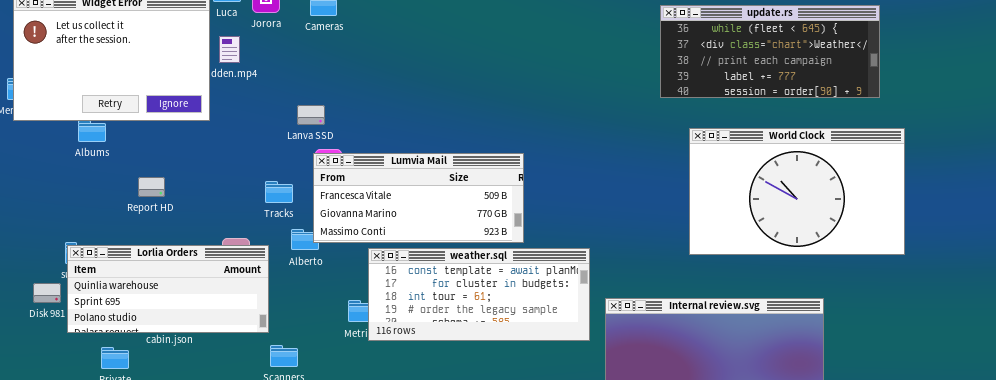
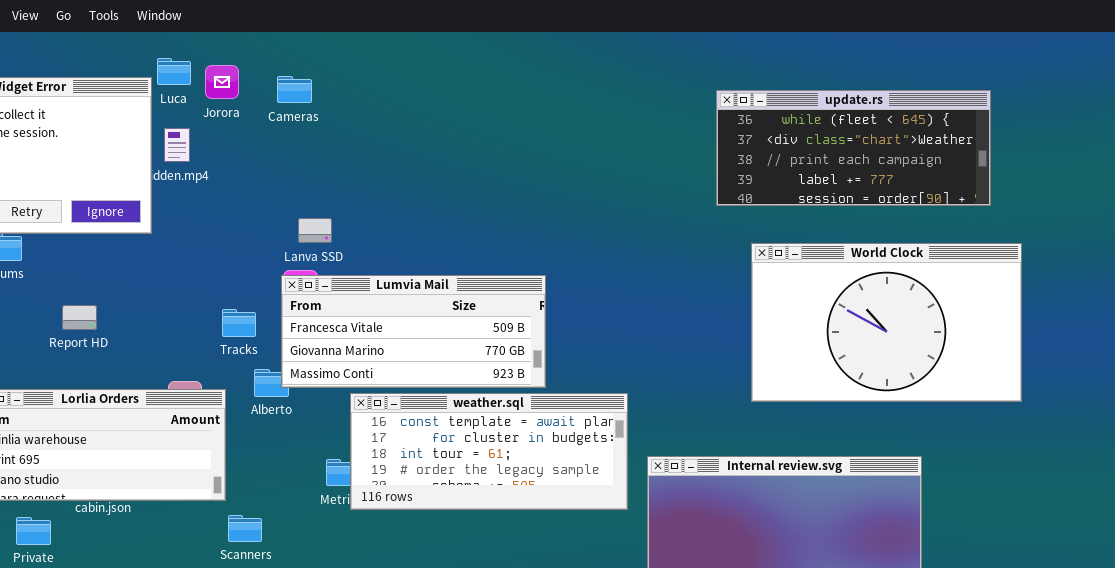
Lanva SSD: [297,105,325,125] -> [298,218,332,243], moved

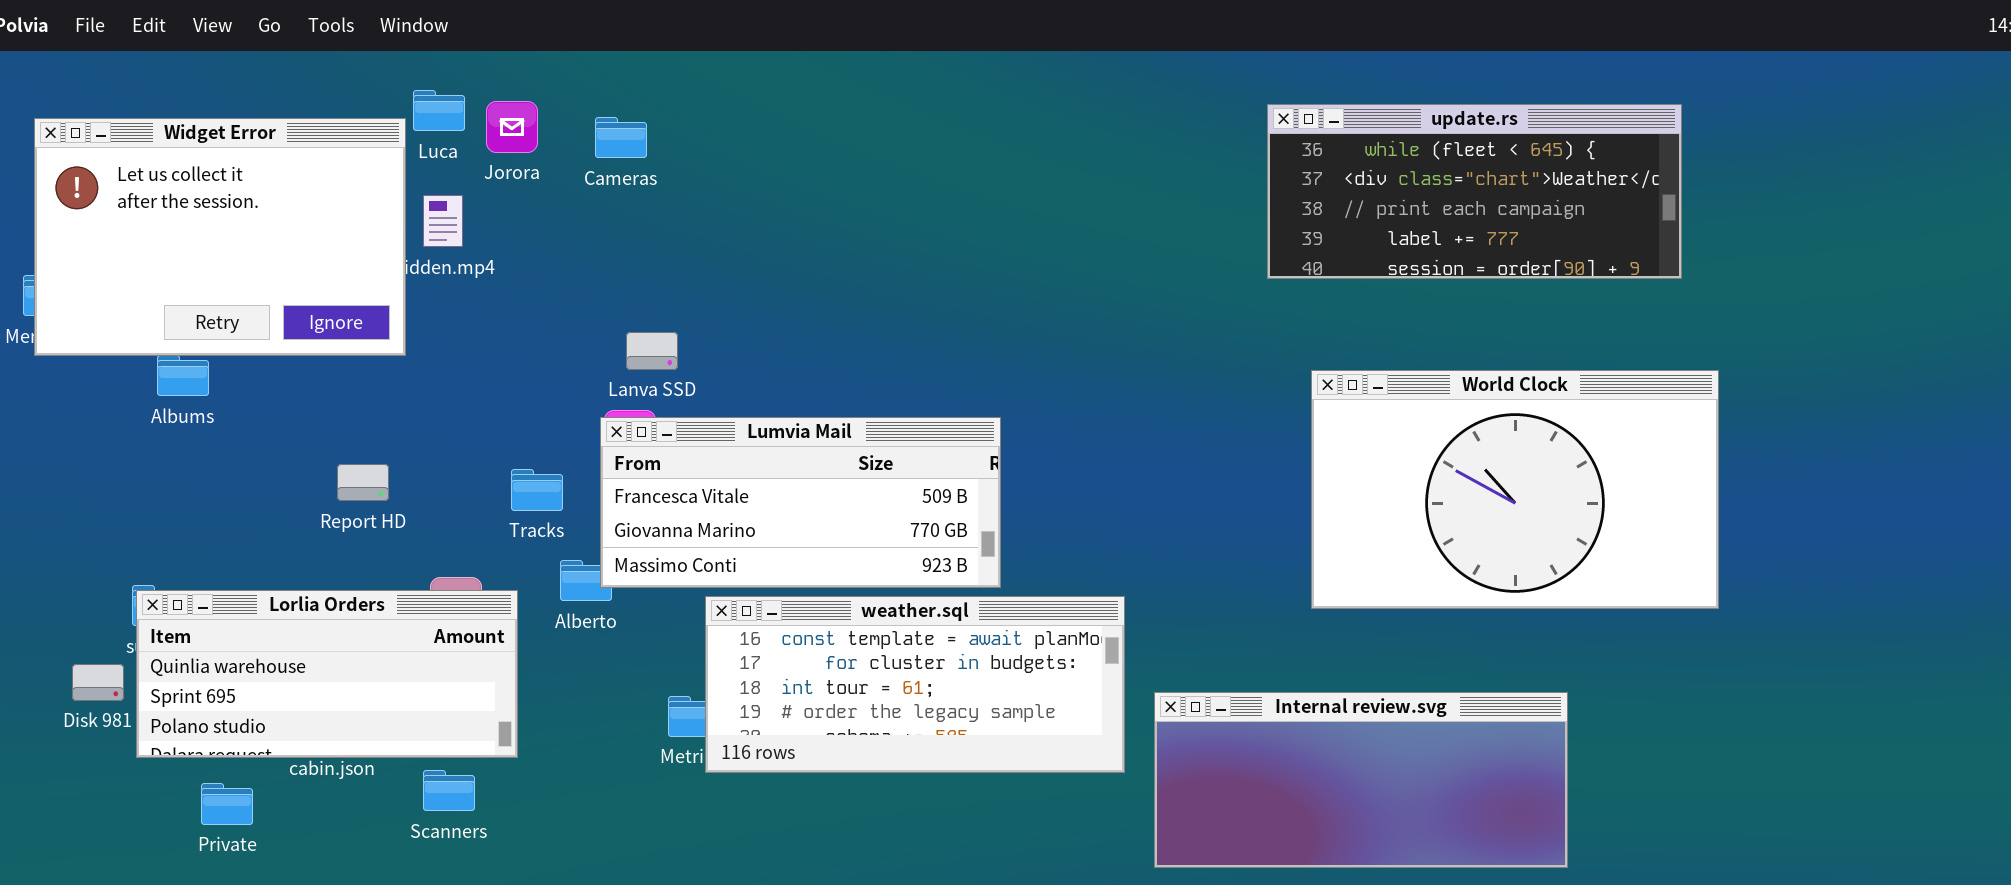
update.rs: [716,90,991,206] -> [1267,104,1682,279], moved
Report HD: [62,305,97,330] -> [337,464,389,501], moved
Scanners: [228,515,262,542] -> [423,770,475,811], moved

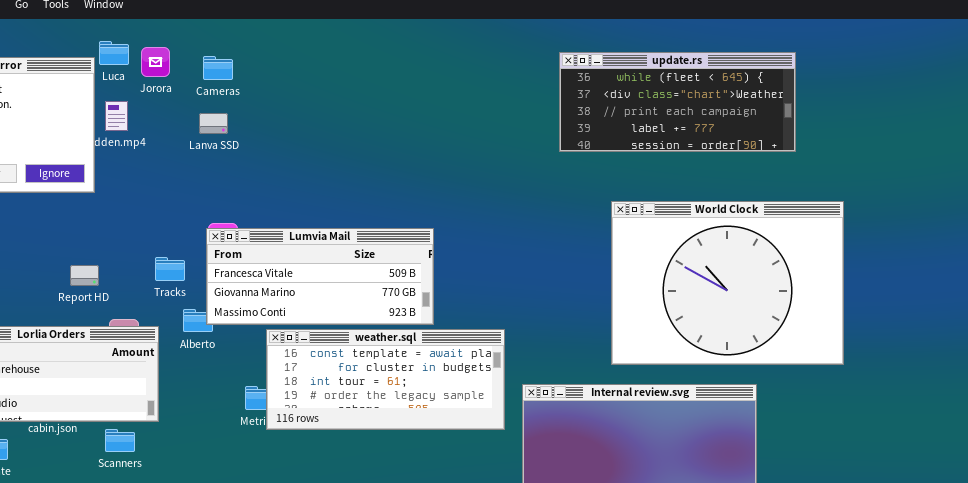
update.rs: [1267,104,1682,279] -> [559,52,796,152], moved
Lanva SSD: [626,332,678,370] -> [199,113,228,134], moved
World Clock: [1311,370,1719,609] -> [611,201,844,365], resized
Report HD: [337,464,389,501] -> [70,265,99,286], moved

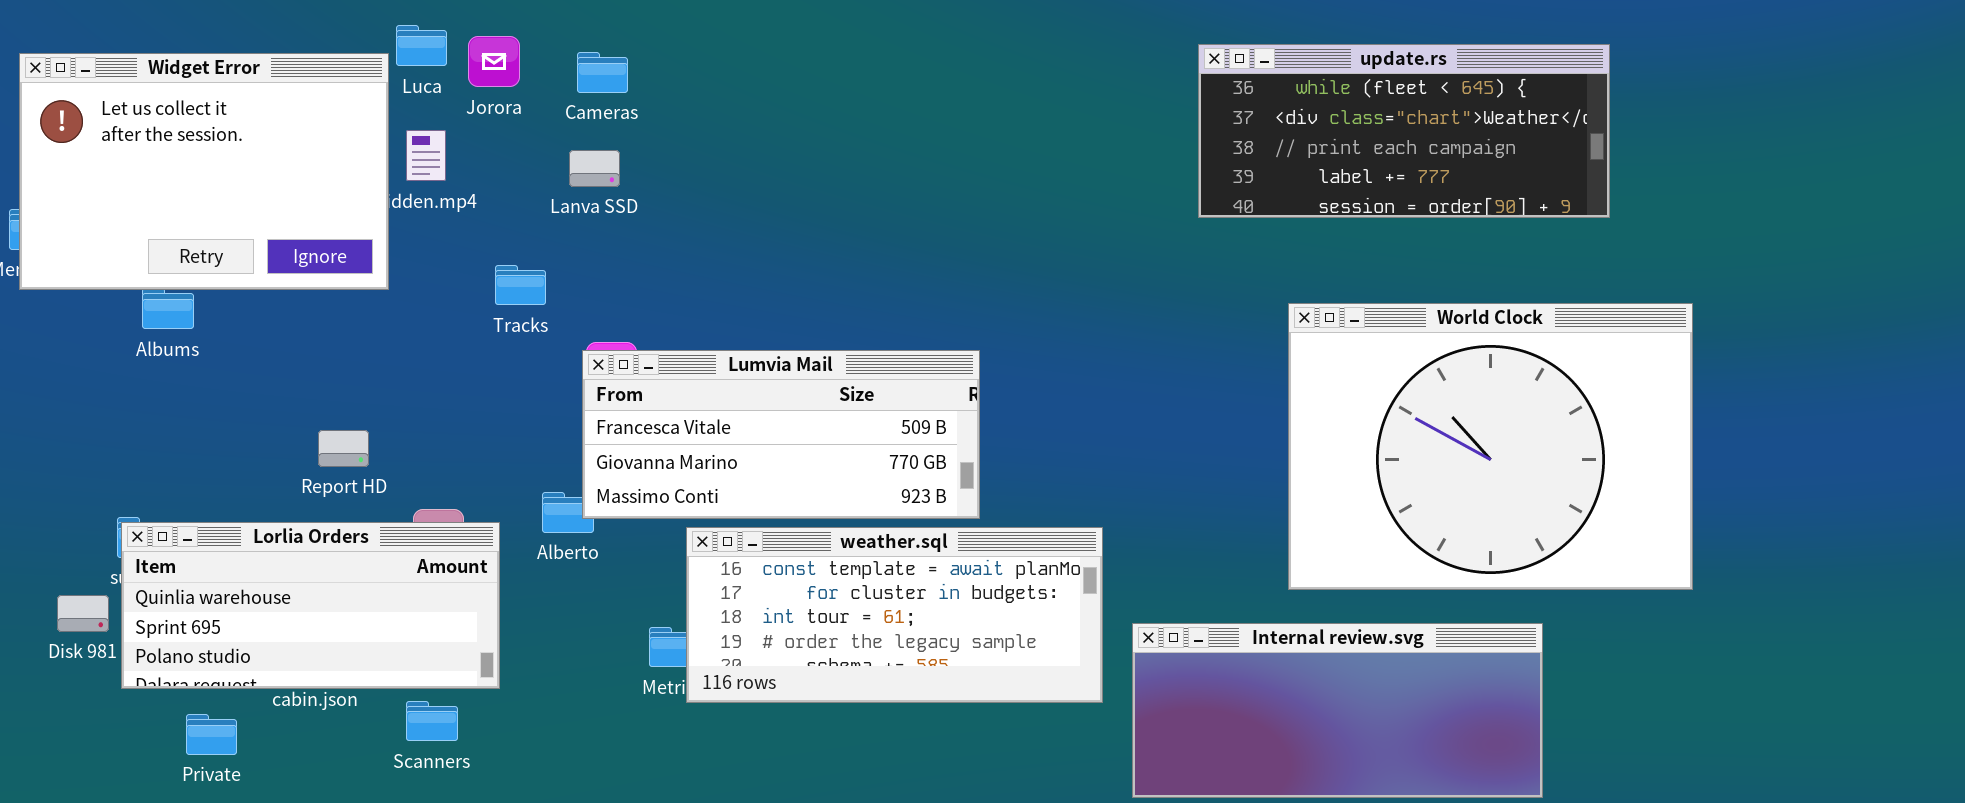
Tracks: [155,257,185,281] -> [495,265,546,305], moved
Report HD: [70,265,99,286] -> [318,430,369,467], moved

